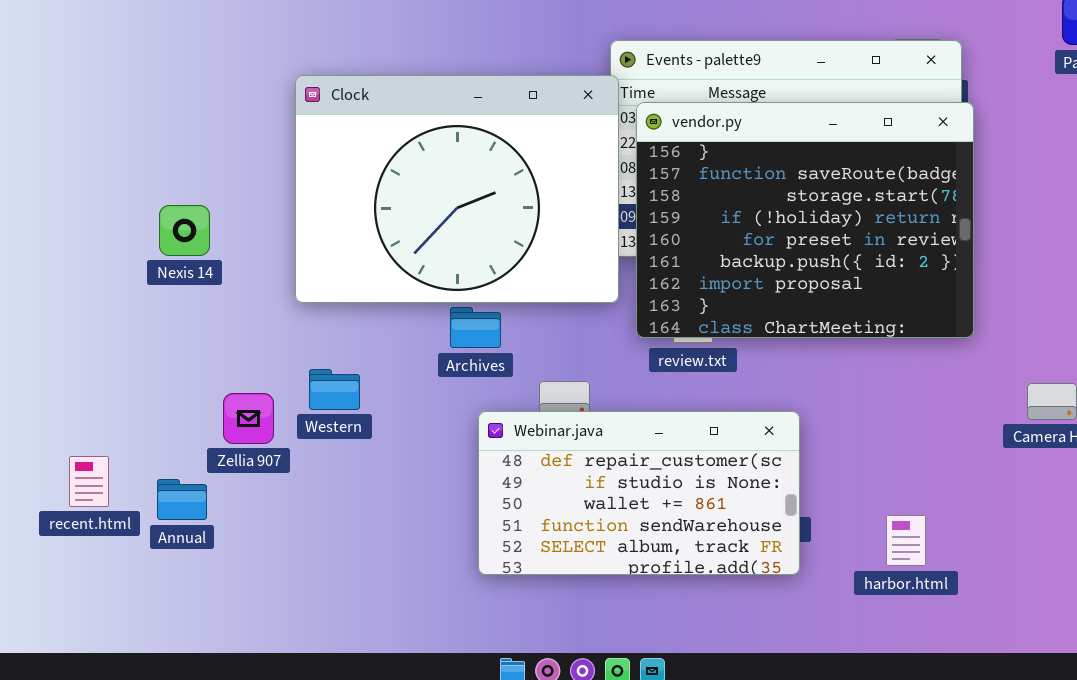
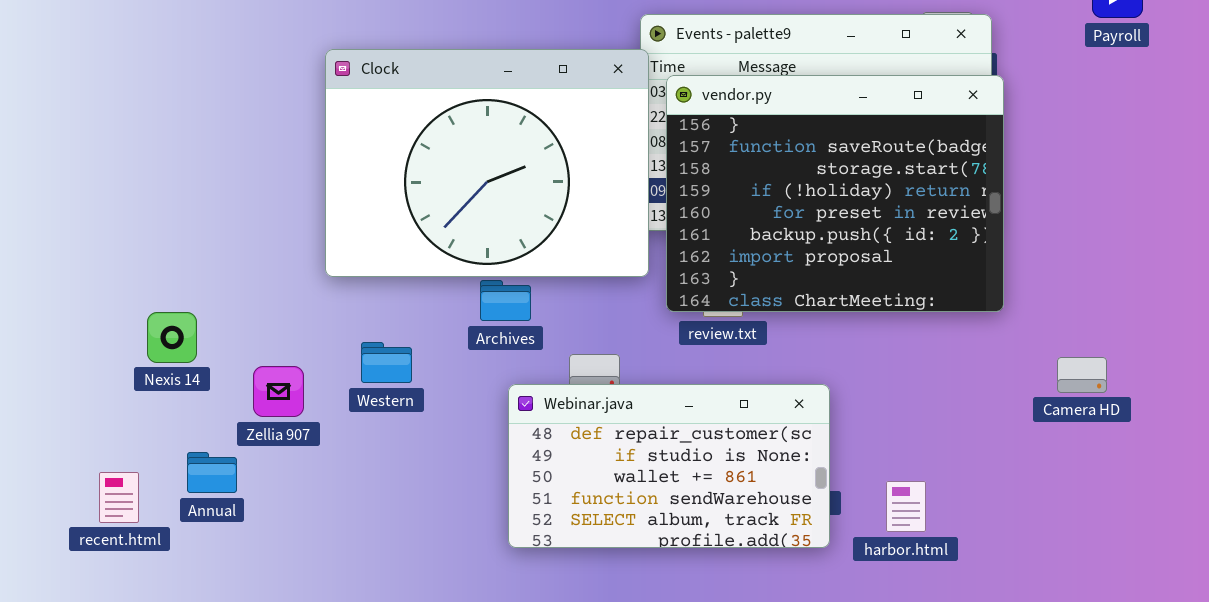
Nexis 14: [159,205,210,256] -> [147,312,197,363], moved
Western: [309,369,360,410] -> [361,342,412,383], moved
recent.html: [69,456,109,507] -> [99,472,139,523], moved
harbor.html: [886,515,926,566] -> [886,481,926,532], moved

